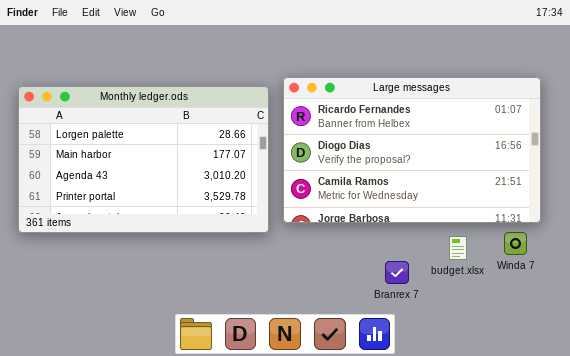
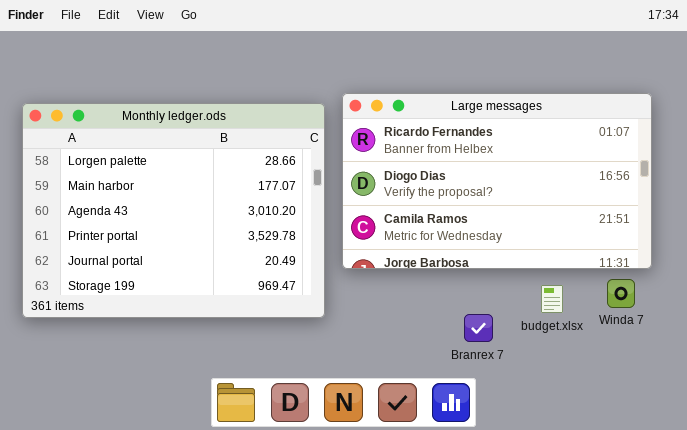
Monthly ledger.ods: [18,86,269,233] -> [22,103,325,318], resized

